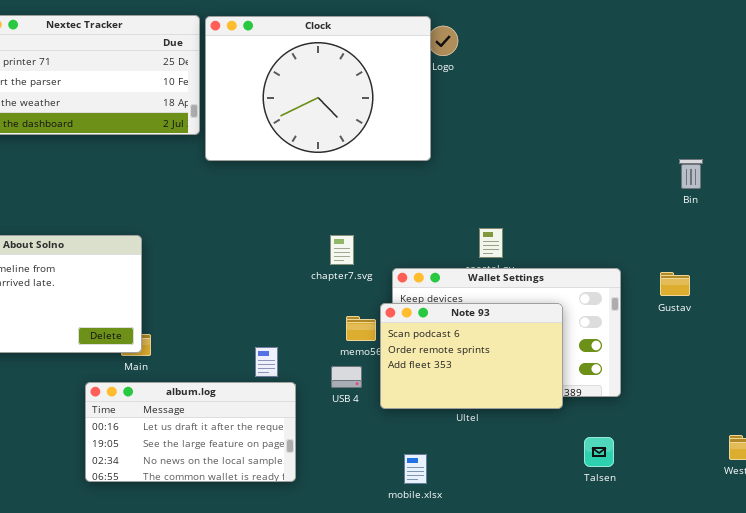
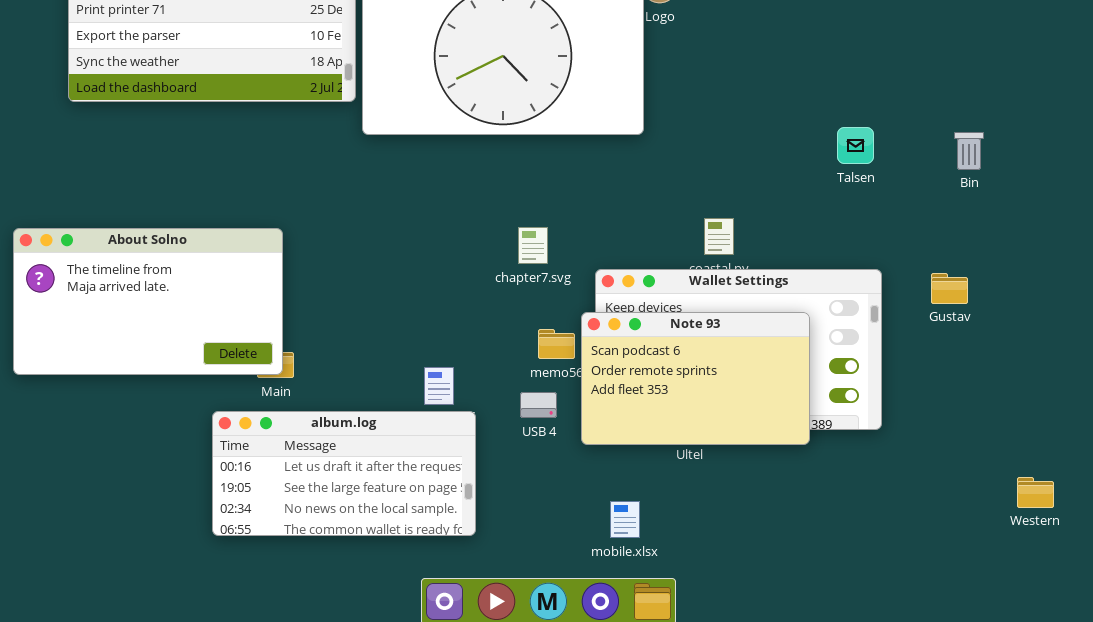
Talsen: [584,437,614,467] -> [837,127,874,164], moved

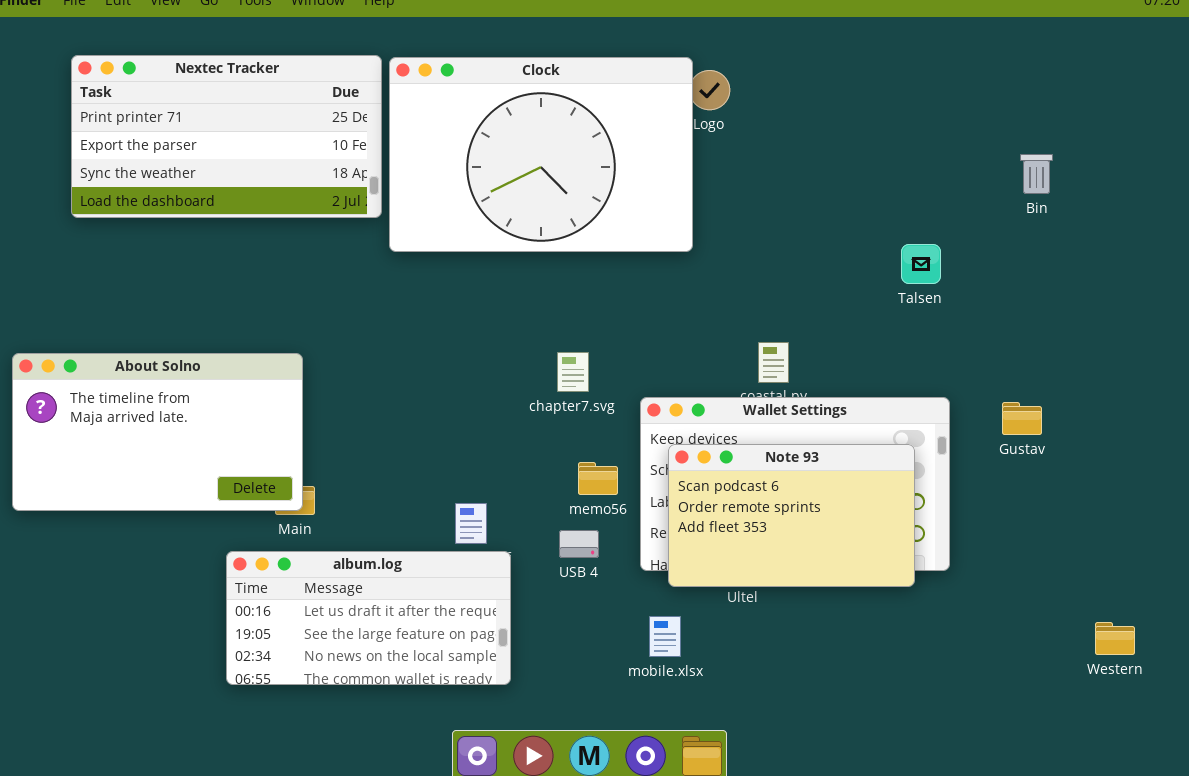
Bin: [954,132,984,170] -> [1020,154,1053,194], moved
Note 93: [581,312,810,445] -> [668,444,915,587], moved
mobile.xlsx: [610,501,640,538] -> [649,616,681,657], moved

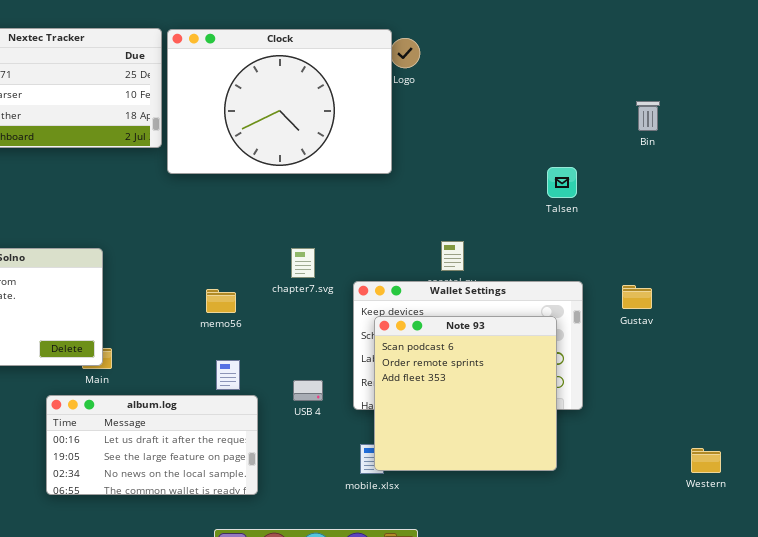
Note 93: [668,444,915,587] -> [374,316,557,471], resized
memo56: [578,462,618,495] -> [206,289,236,313], moved

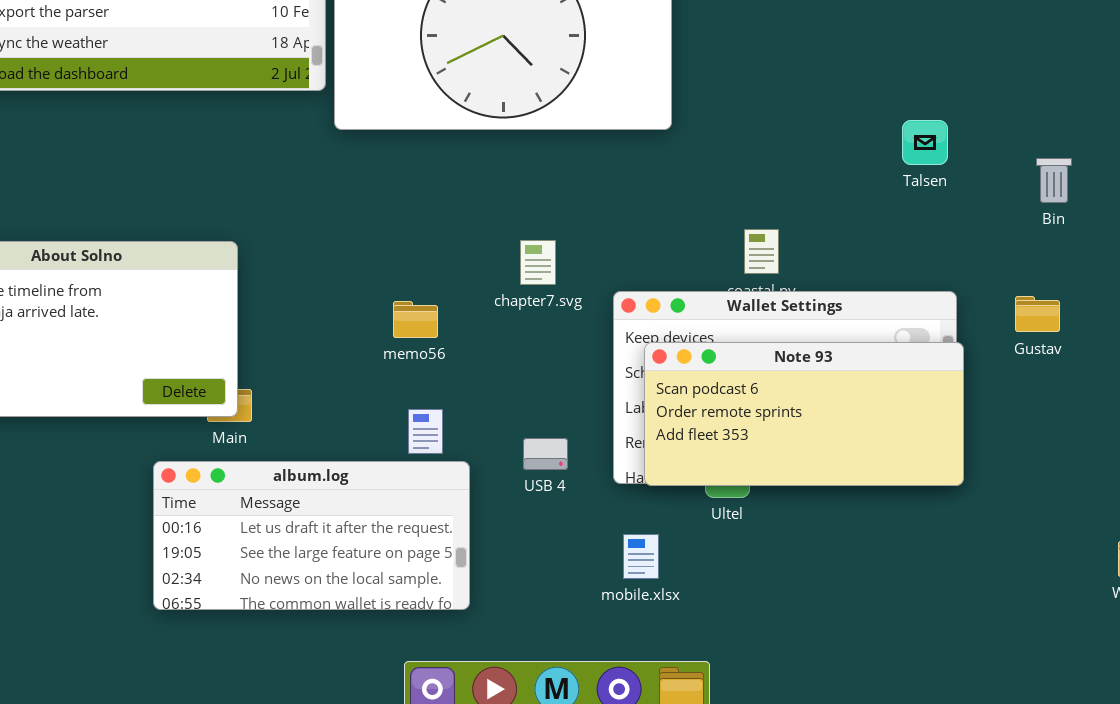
Bin: [636,101,660,131] -> [1036,158,1072,203], moved
Note 93: [374,316,557,471] -> [644,342,964,486], resized

